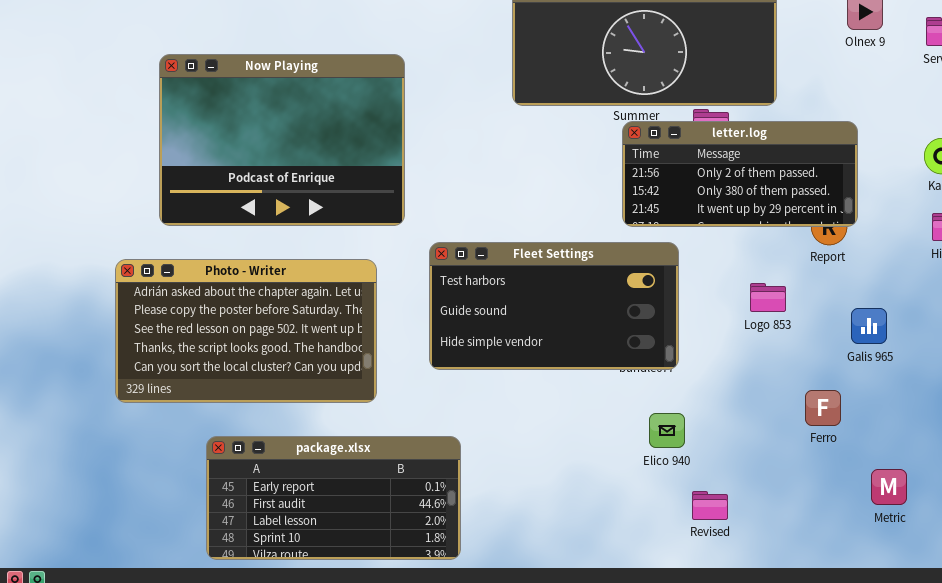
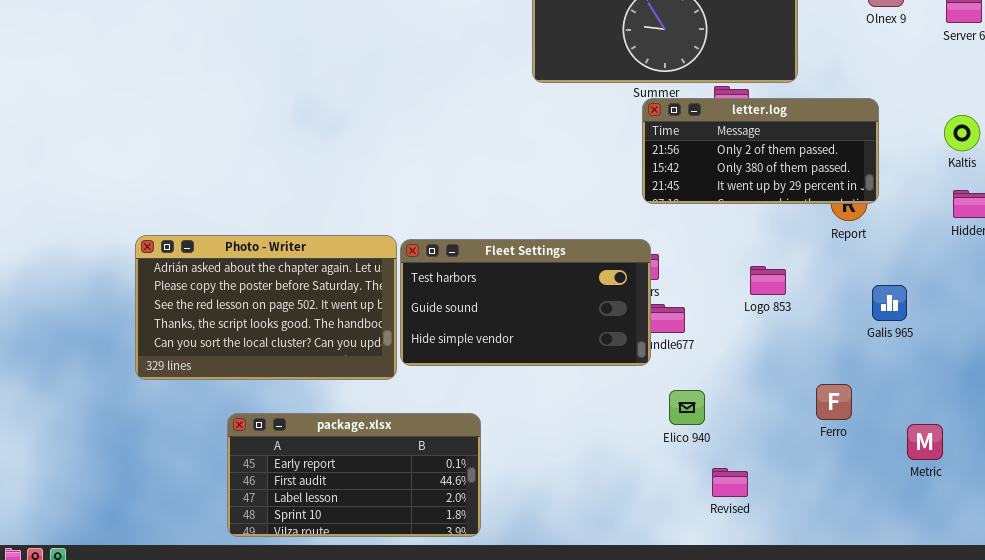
Now Playing: [159,54,405,226] -> none, closed
Fleet Settings: [429,242,679,370] -> [400,239,651,366], moved
Logo 853: [750,283,786,312] -> [750,266,786,295], moved
Ferro: [805,390,841,426] -> [816,384,852,420], moved
Metric: [871,469,907,505] -> [907,424,943,460], moved

